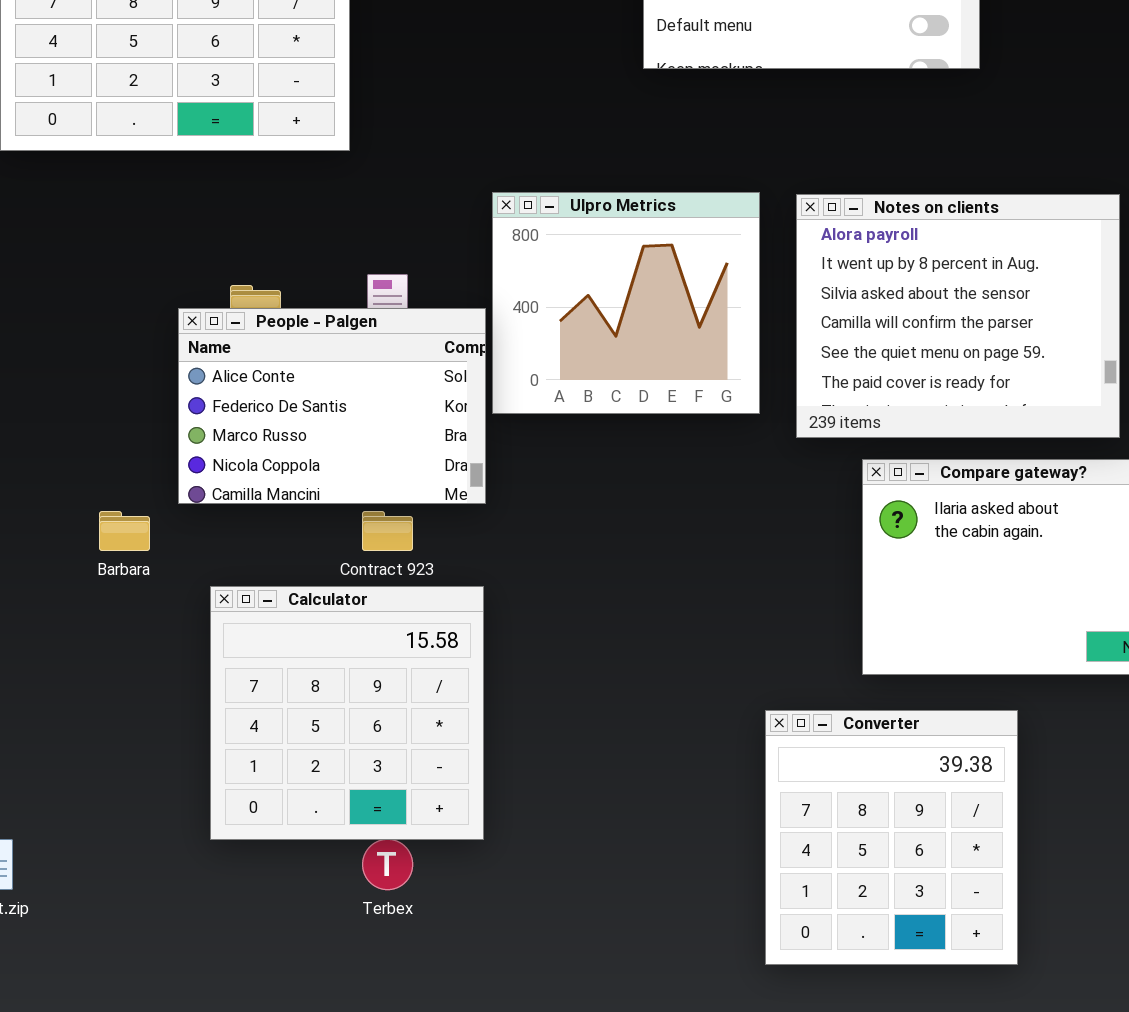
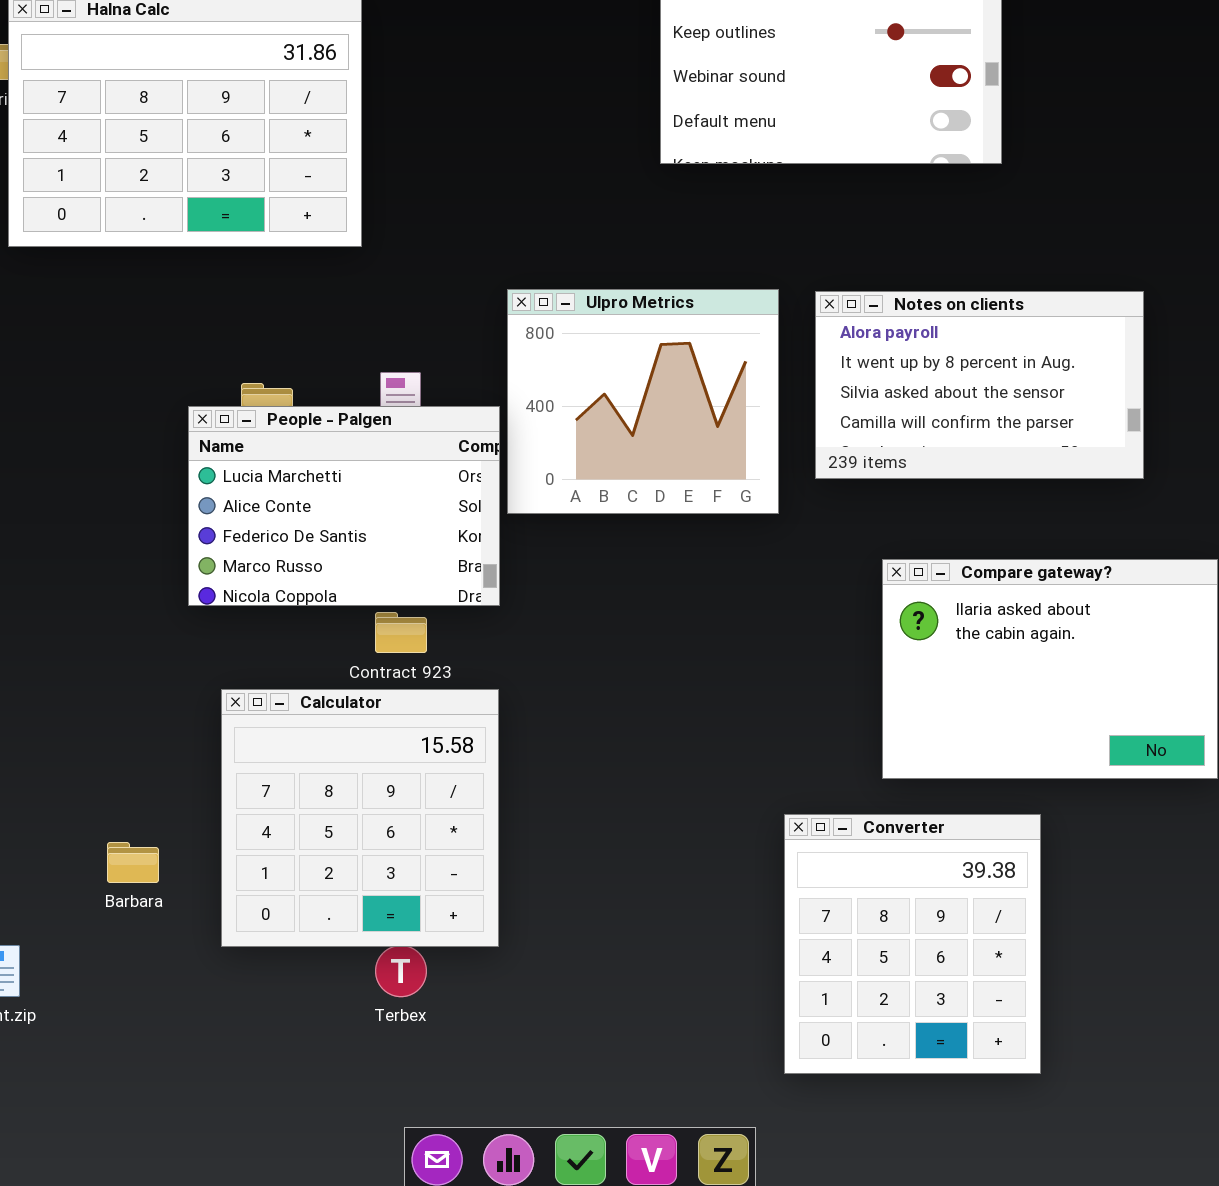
Notes on clients: [796,194,1120,438] -> [815,291,1144,479], resized
People - Palgen: [178,308,486,504] -> [188,406,500,606], scrolled up 1 row
Barbara: [99,511,150,551] -> [107,842,159,883], moved

